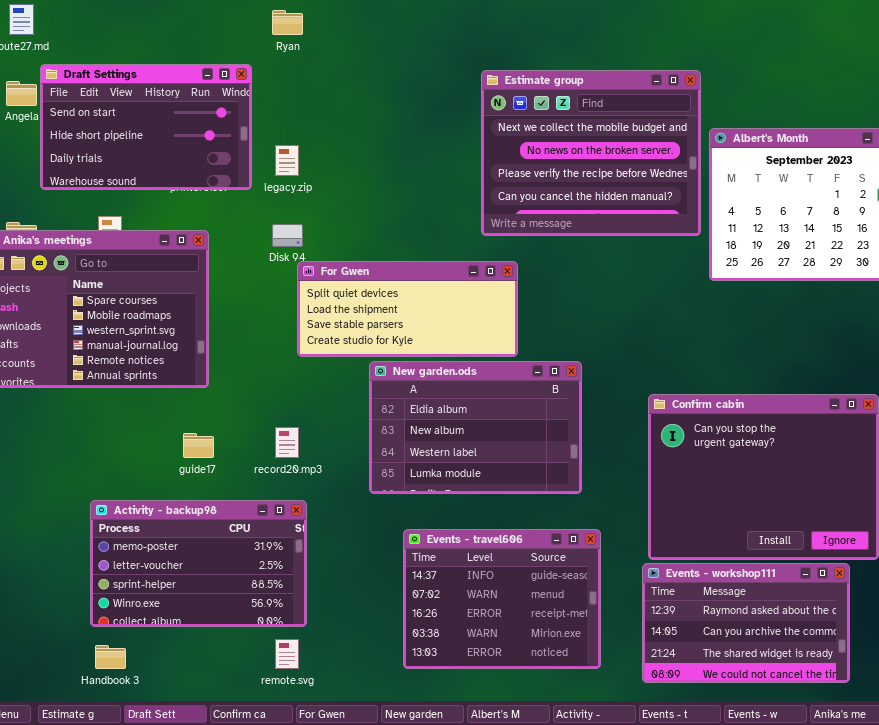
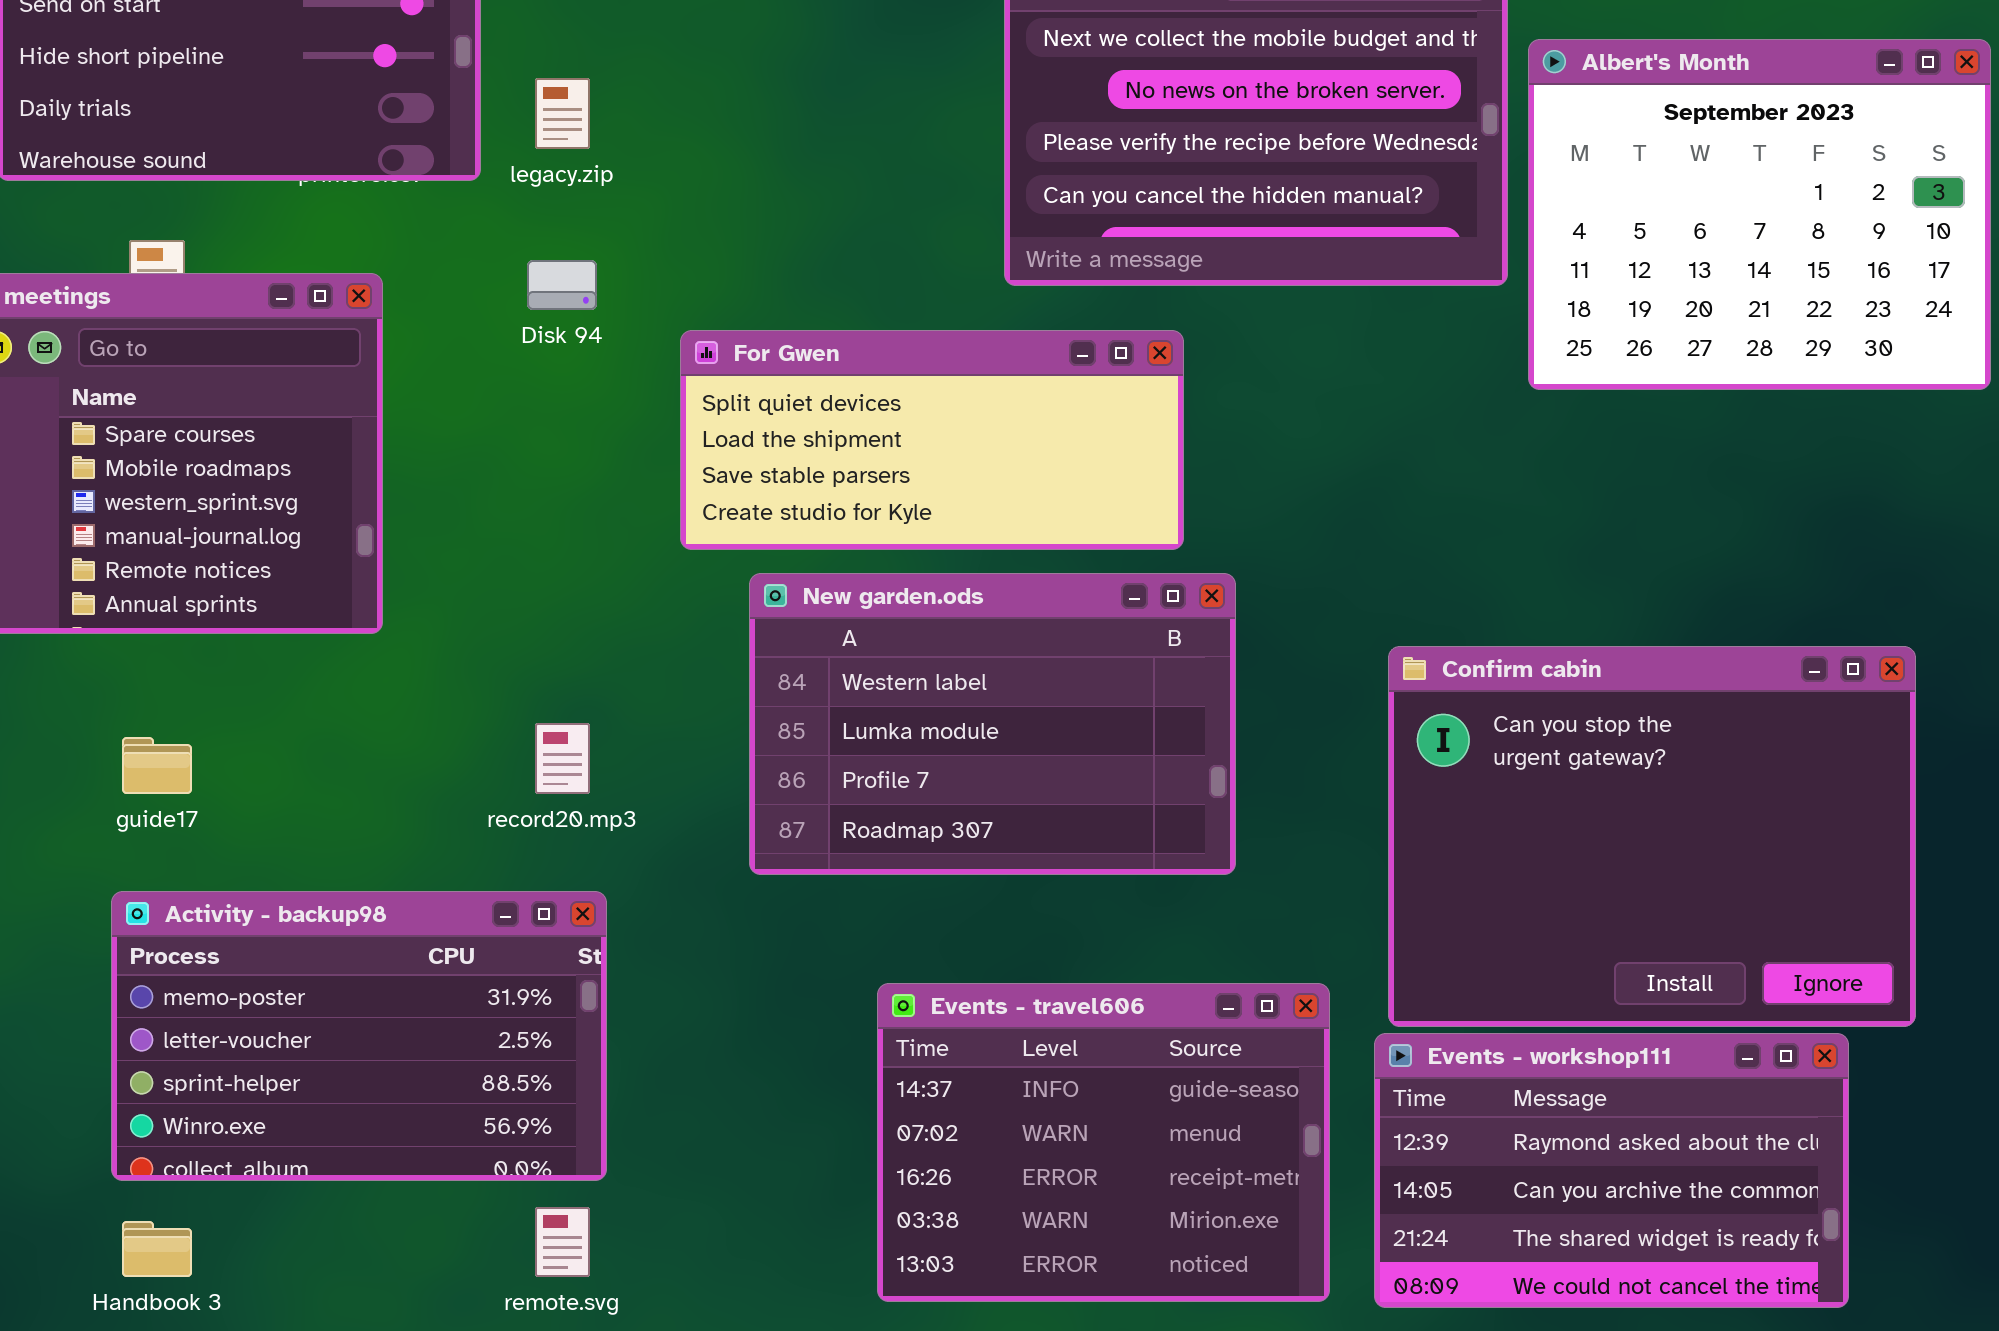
For Gwen: [297,261,518,357] -> [680,330,1184,550], moved
New garden.ods: [369,361,582,494] -> [749,573,1236,875], scrolled down 2 rows
guide17: [183,433,214,458] -> [122,737,192,794], moved
Events - travel606: [403,529,601,669] -> [877,983,1330,1302], moved

